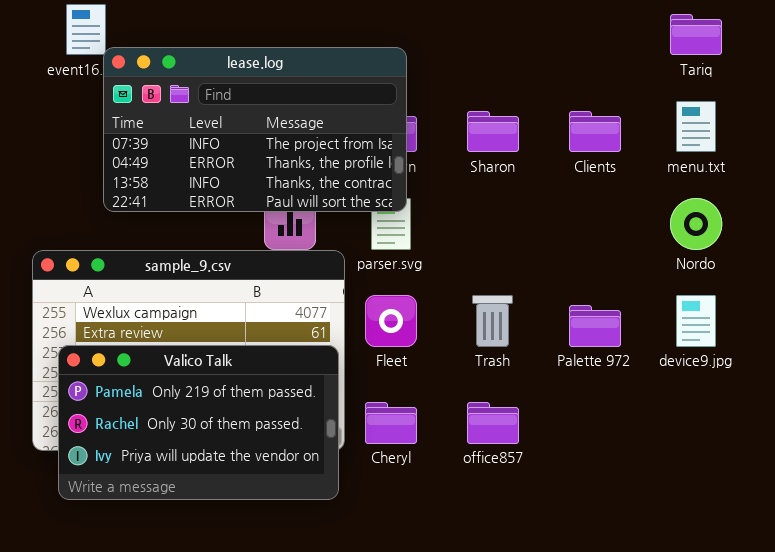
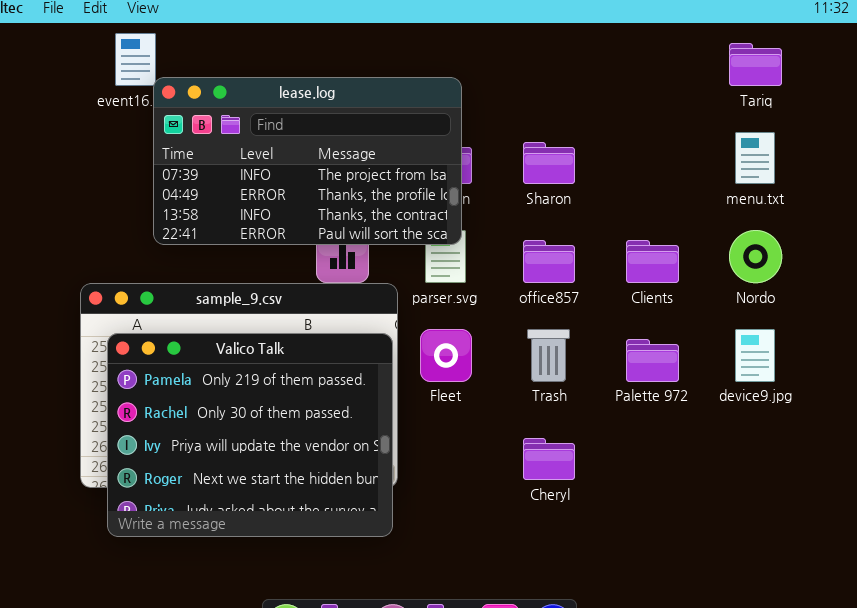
Clients: [569,111,621,152] -> [626,240,679,283], moved
Valico Talk: [58,345,339,500] -> [107,333,393,537], resized
Cheryl: [365,402,417,444] -> [523,438,575,480], moved
office857: [467,402,519,444] -> [523,240,575,283], moved

